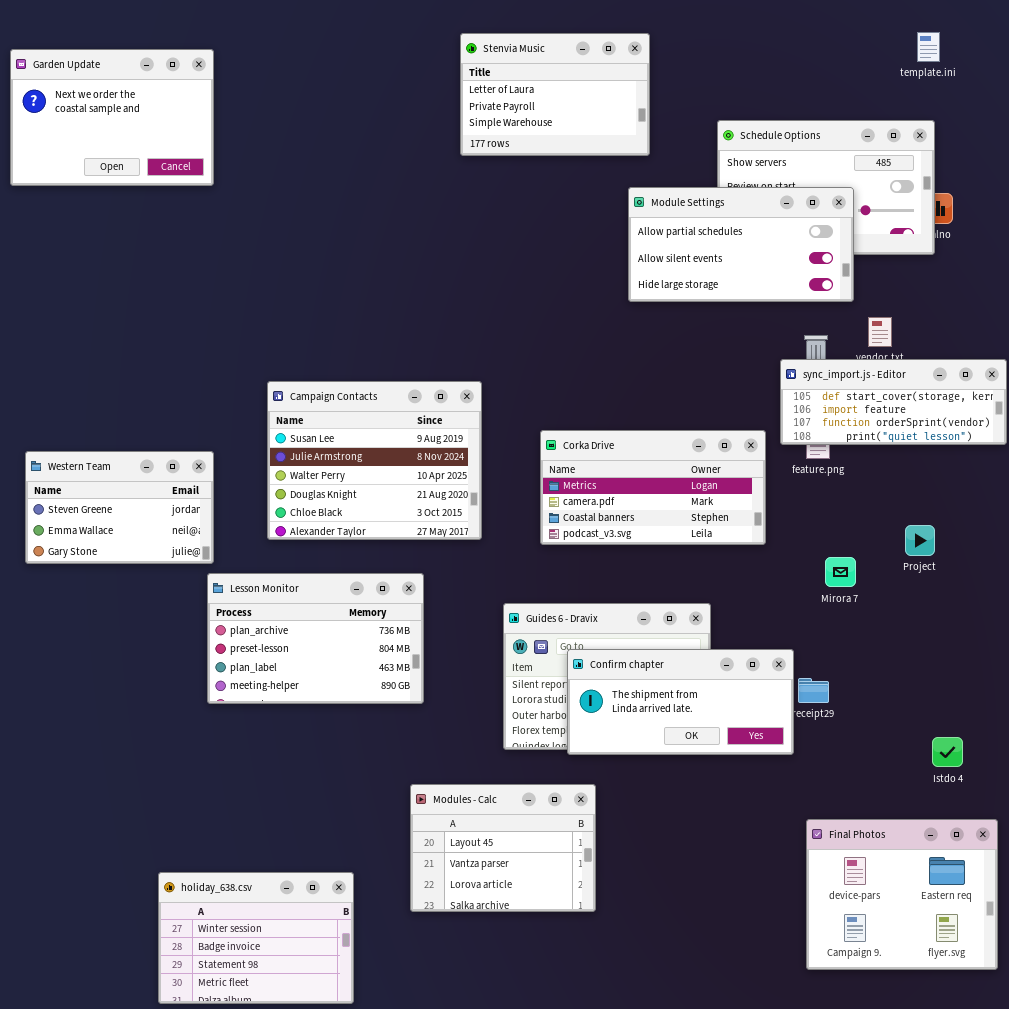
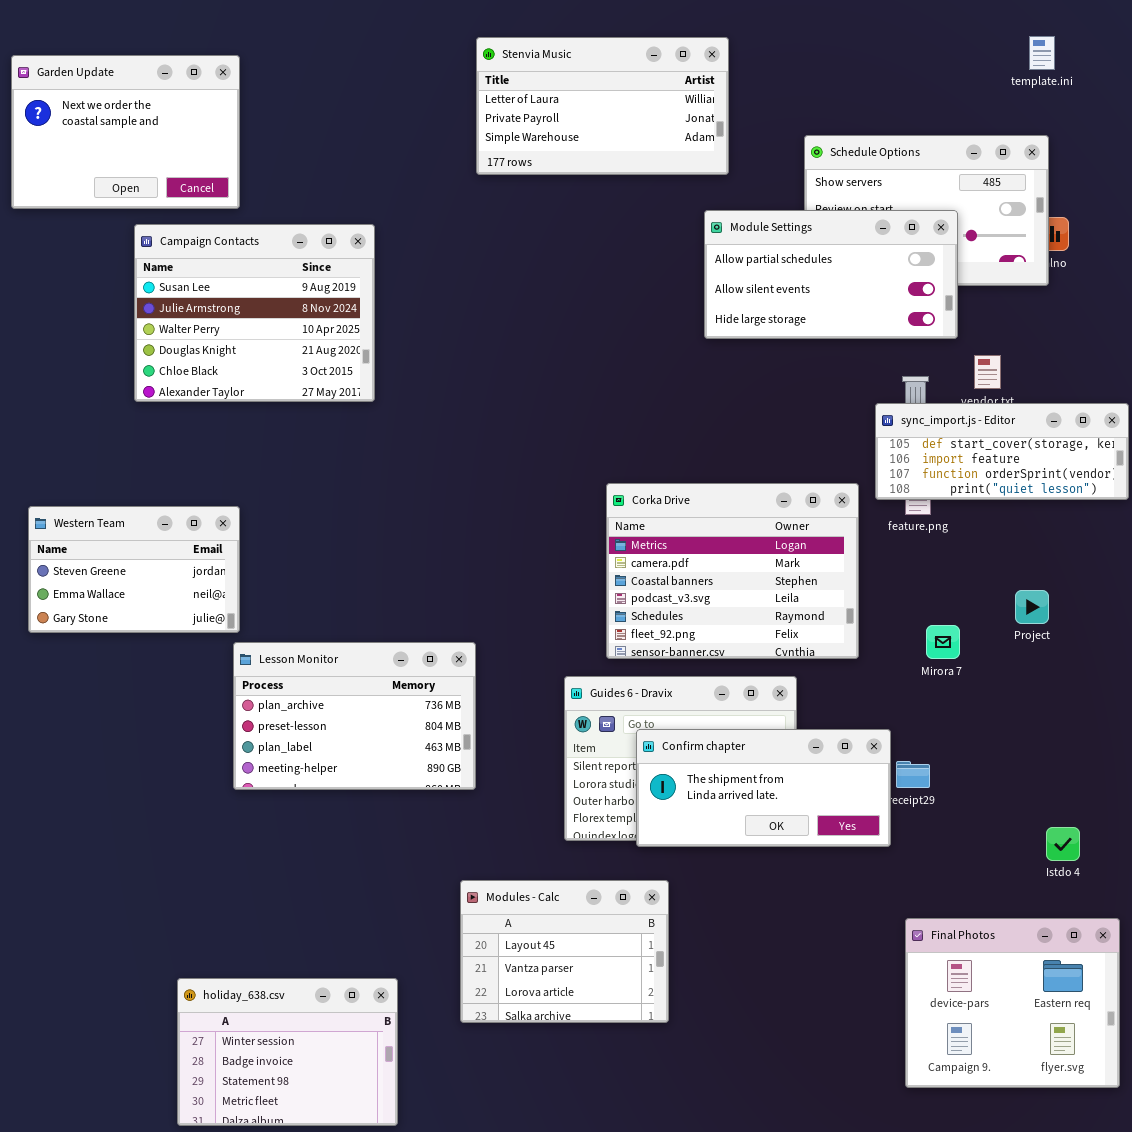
Stenvia Music: [460,33,650,156] -> [476,37,729,175], resized
Campaign Contacts: [267,381,482,540] -> [134,224,375,402], moved
Corka Drive: [540,430,766,545] -> [606,483,859,659], resized

